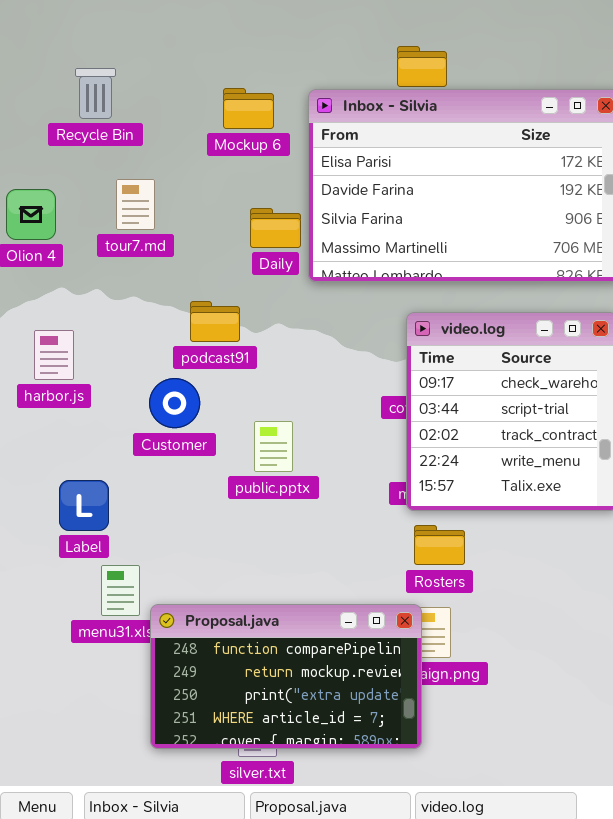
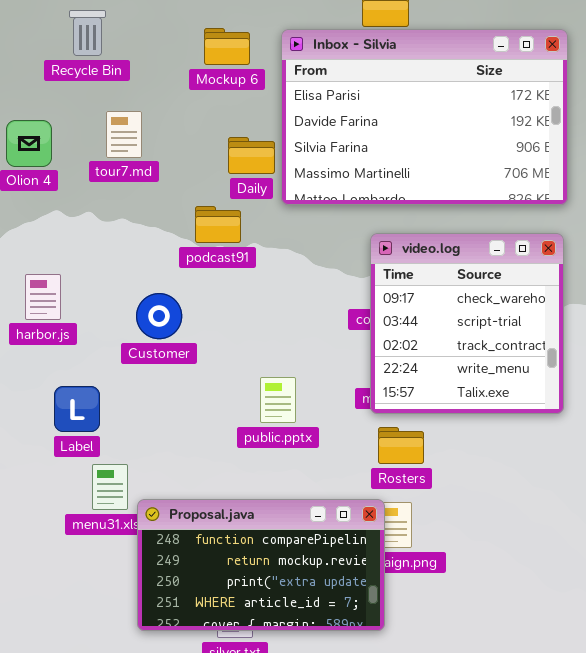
podcast91: [190,301,240,342] -> [195,206,241,243], moved
harbor.js: [34,330,74,380] -> [25,274,61,320], moved
public.pptx: [254,421,293,472] -> [260,377,296,423], moved

